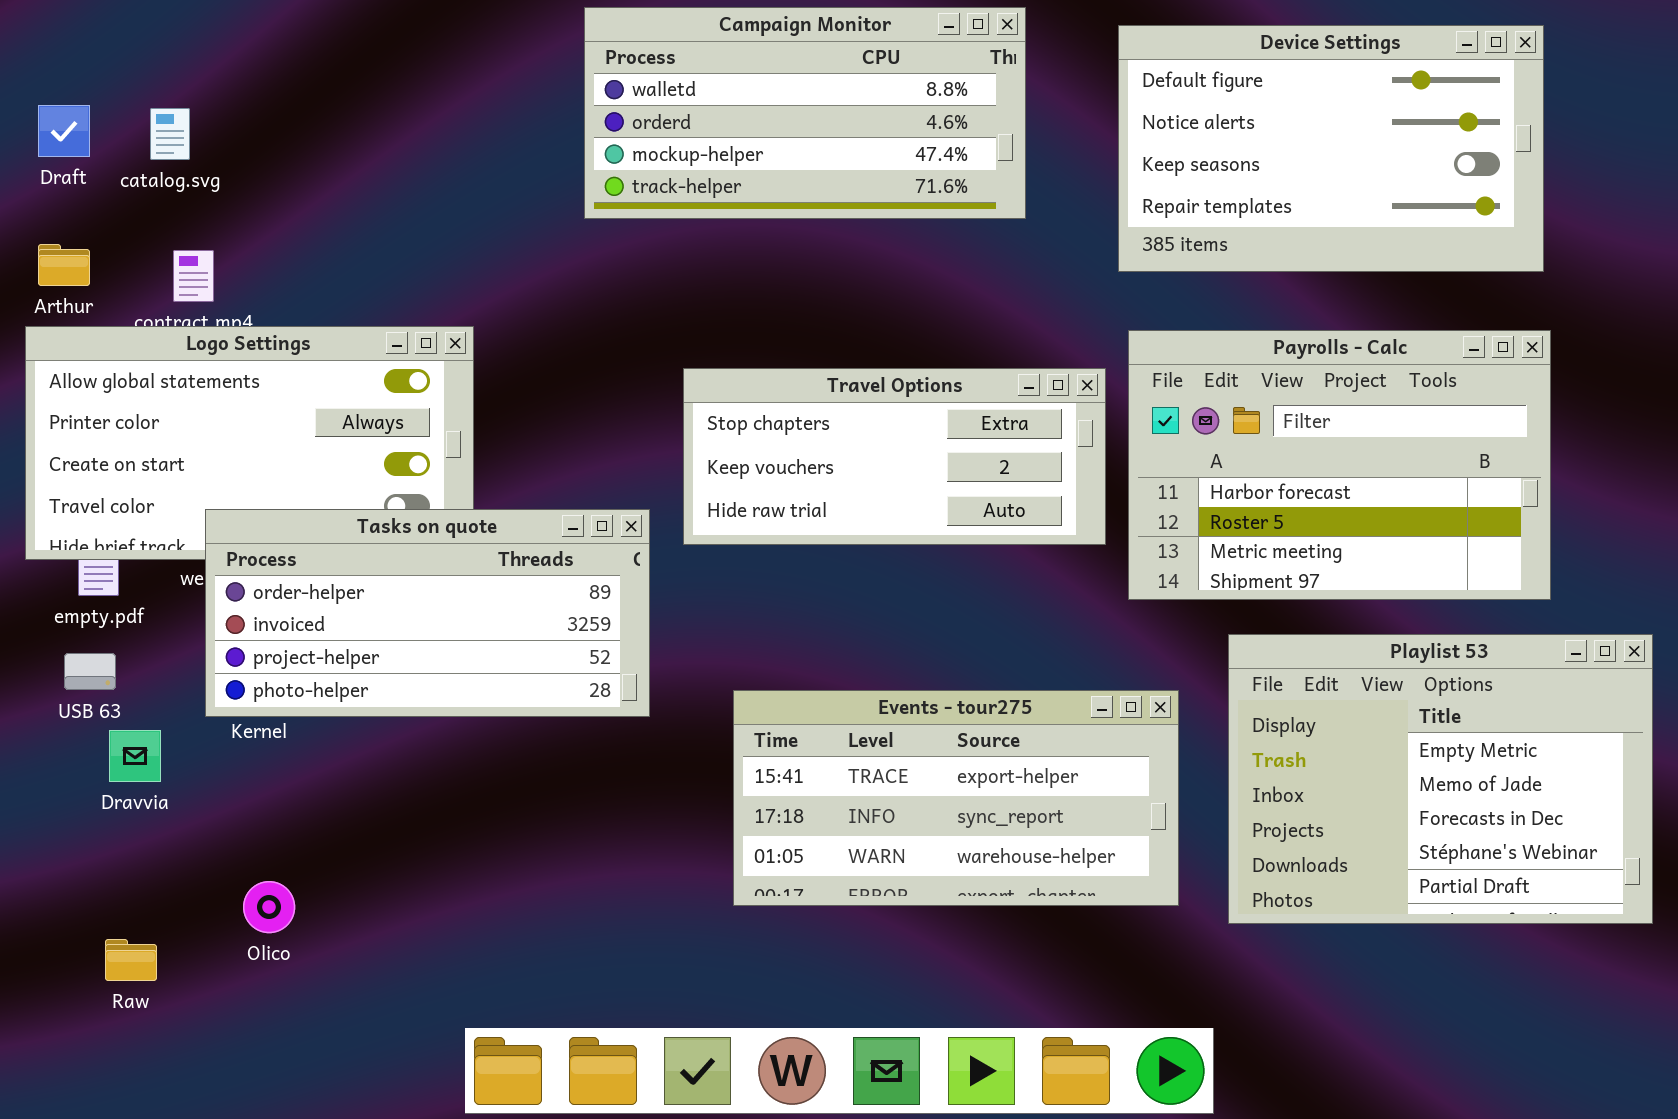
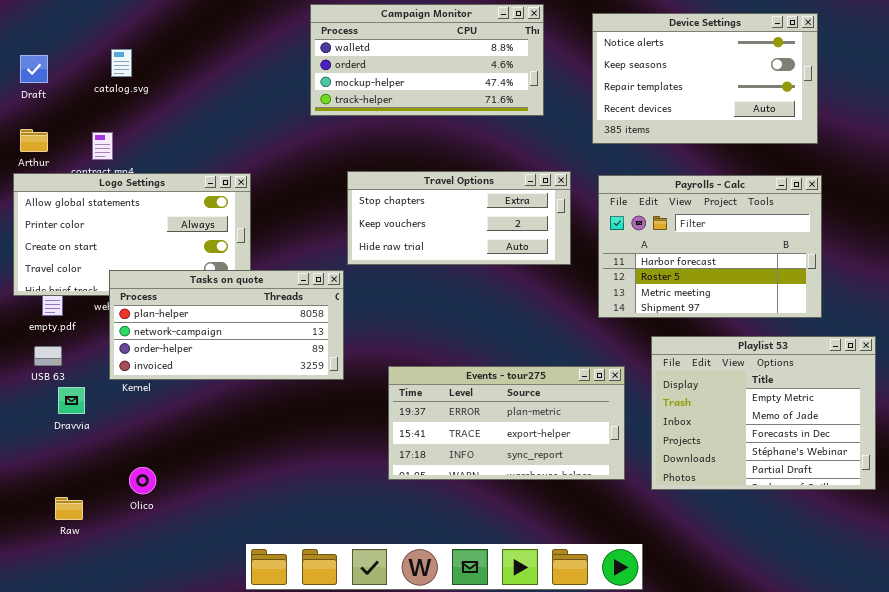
Device Settings: [1118,25,1544,272] -> [592,13,818,144], scrolled down 1 row
catalog.svg: [150,108,190,160] -> [111,49,132,77], moved
Travel Options: [683,368,1106,545] -> [347,171,571,265], moved
Tasks on quote: [205,509,650,717] -> [109,270,344,380], scrolled up 2 rows
Events - tour275: [733,690,1179,906] -> [388,366,625,480], scrolled up 1 row

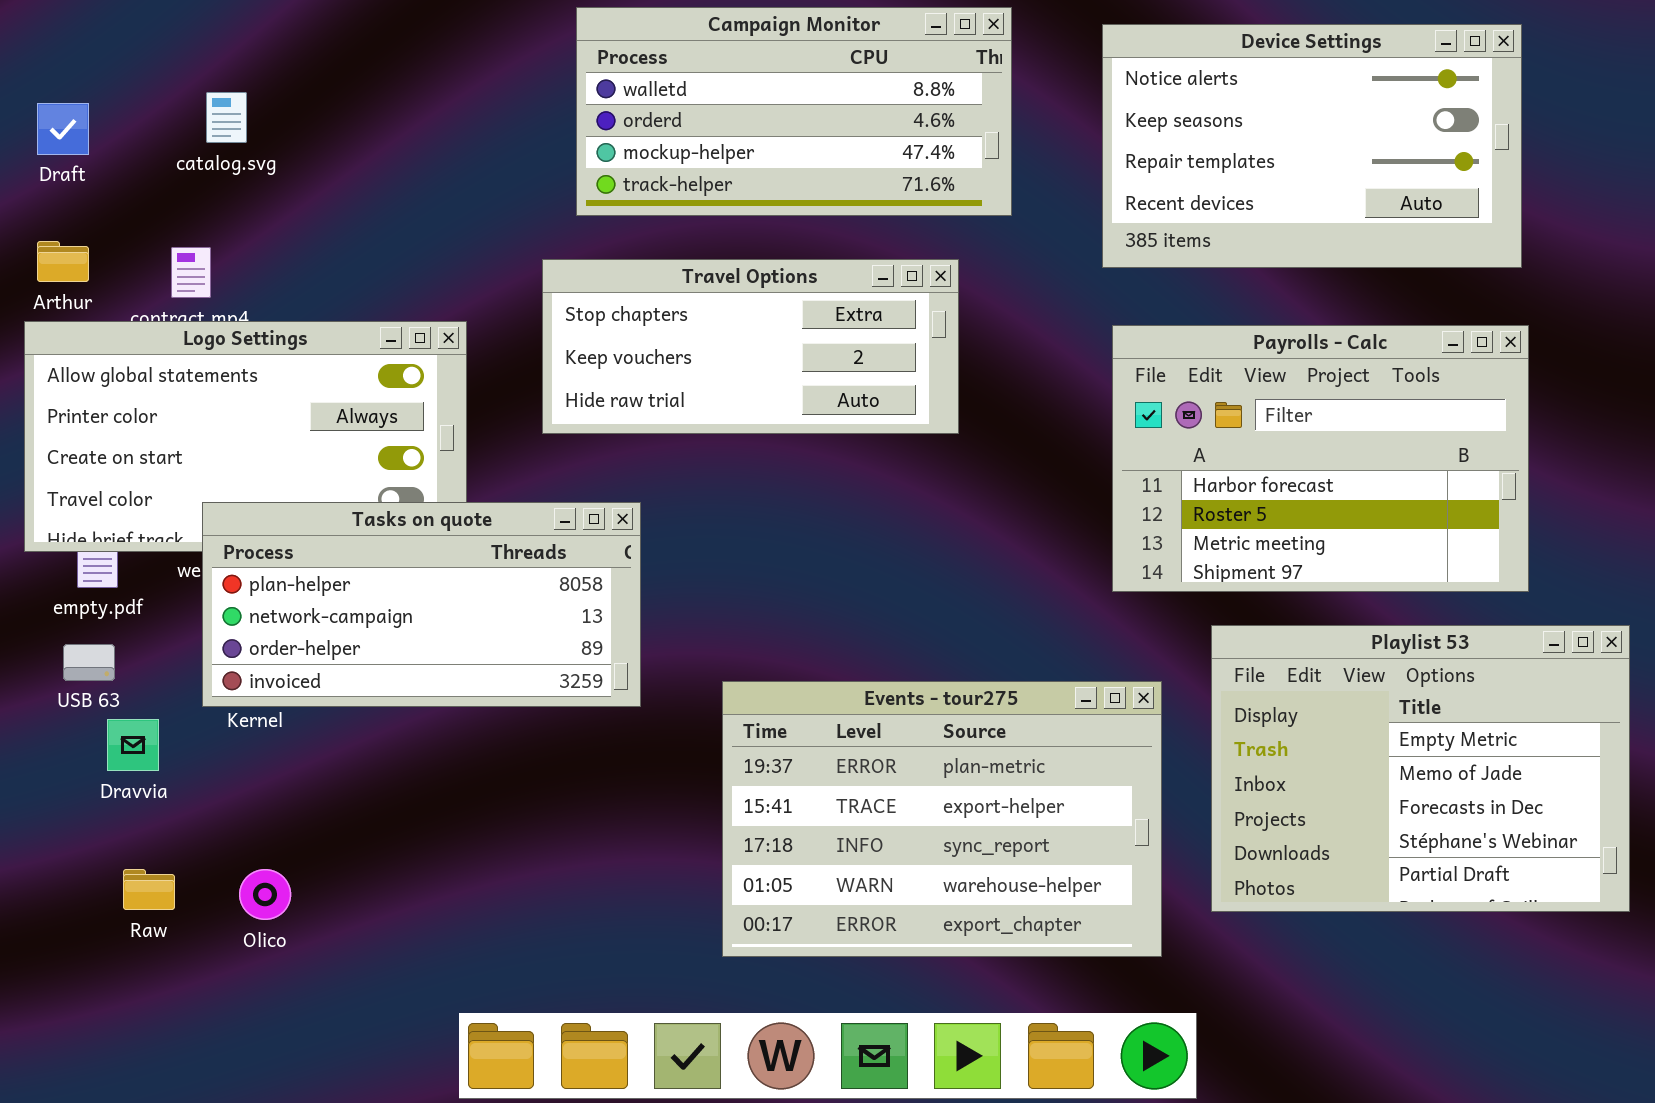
Travel Options: [347,171,571,265] -> [542,259,959,434], moved
Events - tour275: [388,366,625,480] -> [722,681,1162,957], resized
Raw: [55,497,83,520] -> [123,869,175,910], moved

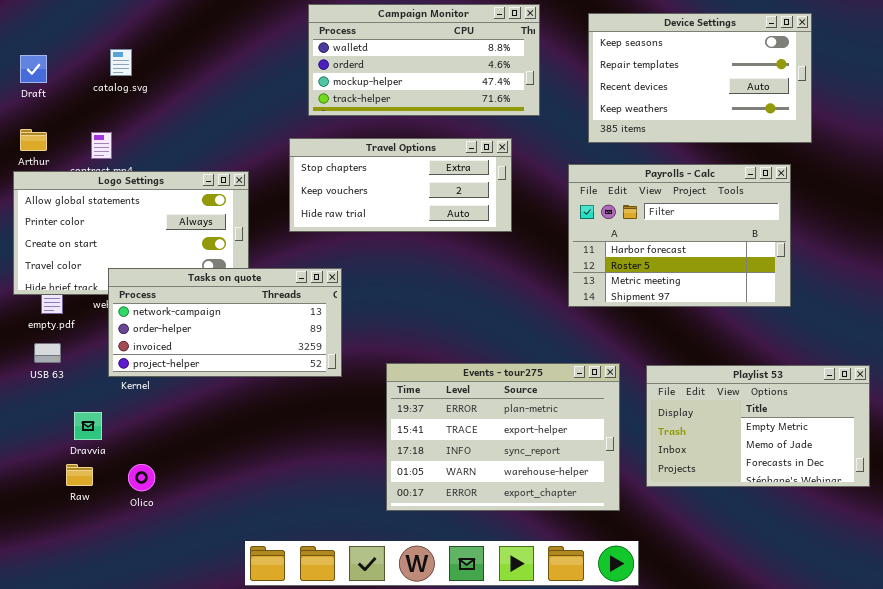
Device Settings: [1102,24,1522,268] -> [588,13,812,143], scrolled down 1 row
Payrolls - Calc: [1112,325,1529,592] -> [568,164,791,307], moved
Tasks on quote: [202,502,641,707] -> [108,268,342,377], scrolled down 1 row
Playlist 53: [1211,625,1630,912] -> [646,365,870,487], resized
Dravvia: [107,719,159,771] -> [74,412,102,440], moved

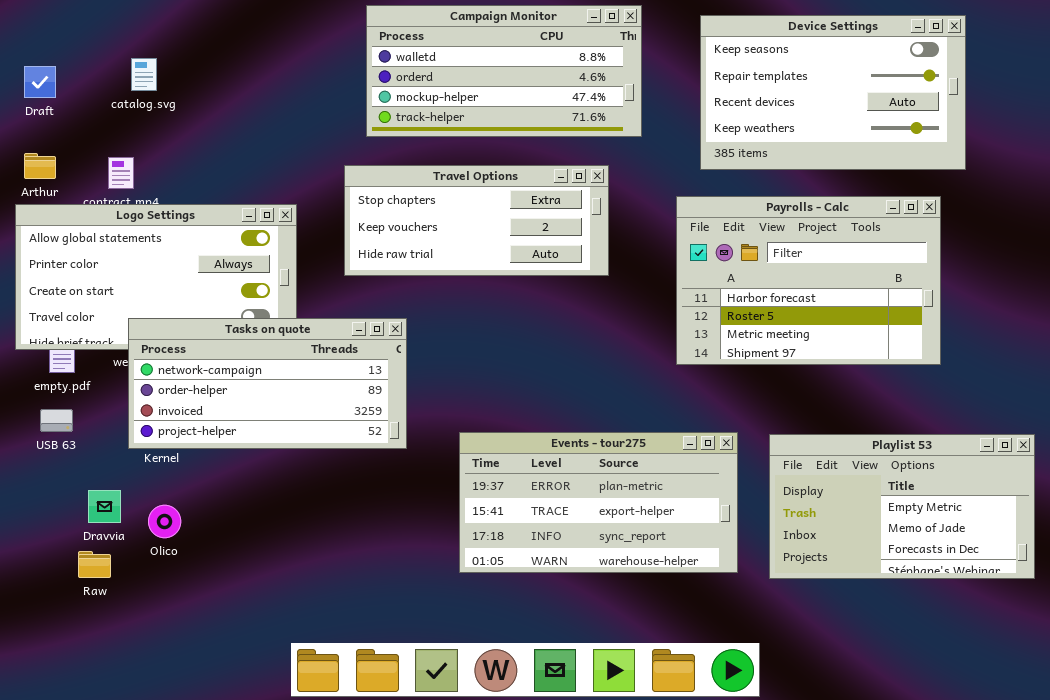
Events - tour275: [386,363,620,511] -> [459,432,738,573], resized
Olico: [128,464,155,491] -> [148,505,181,538], moved

